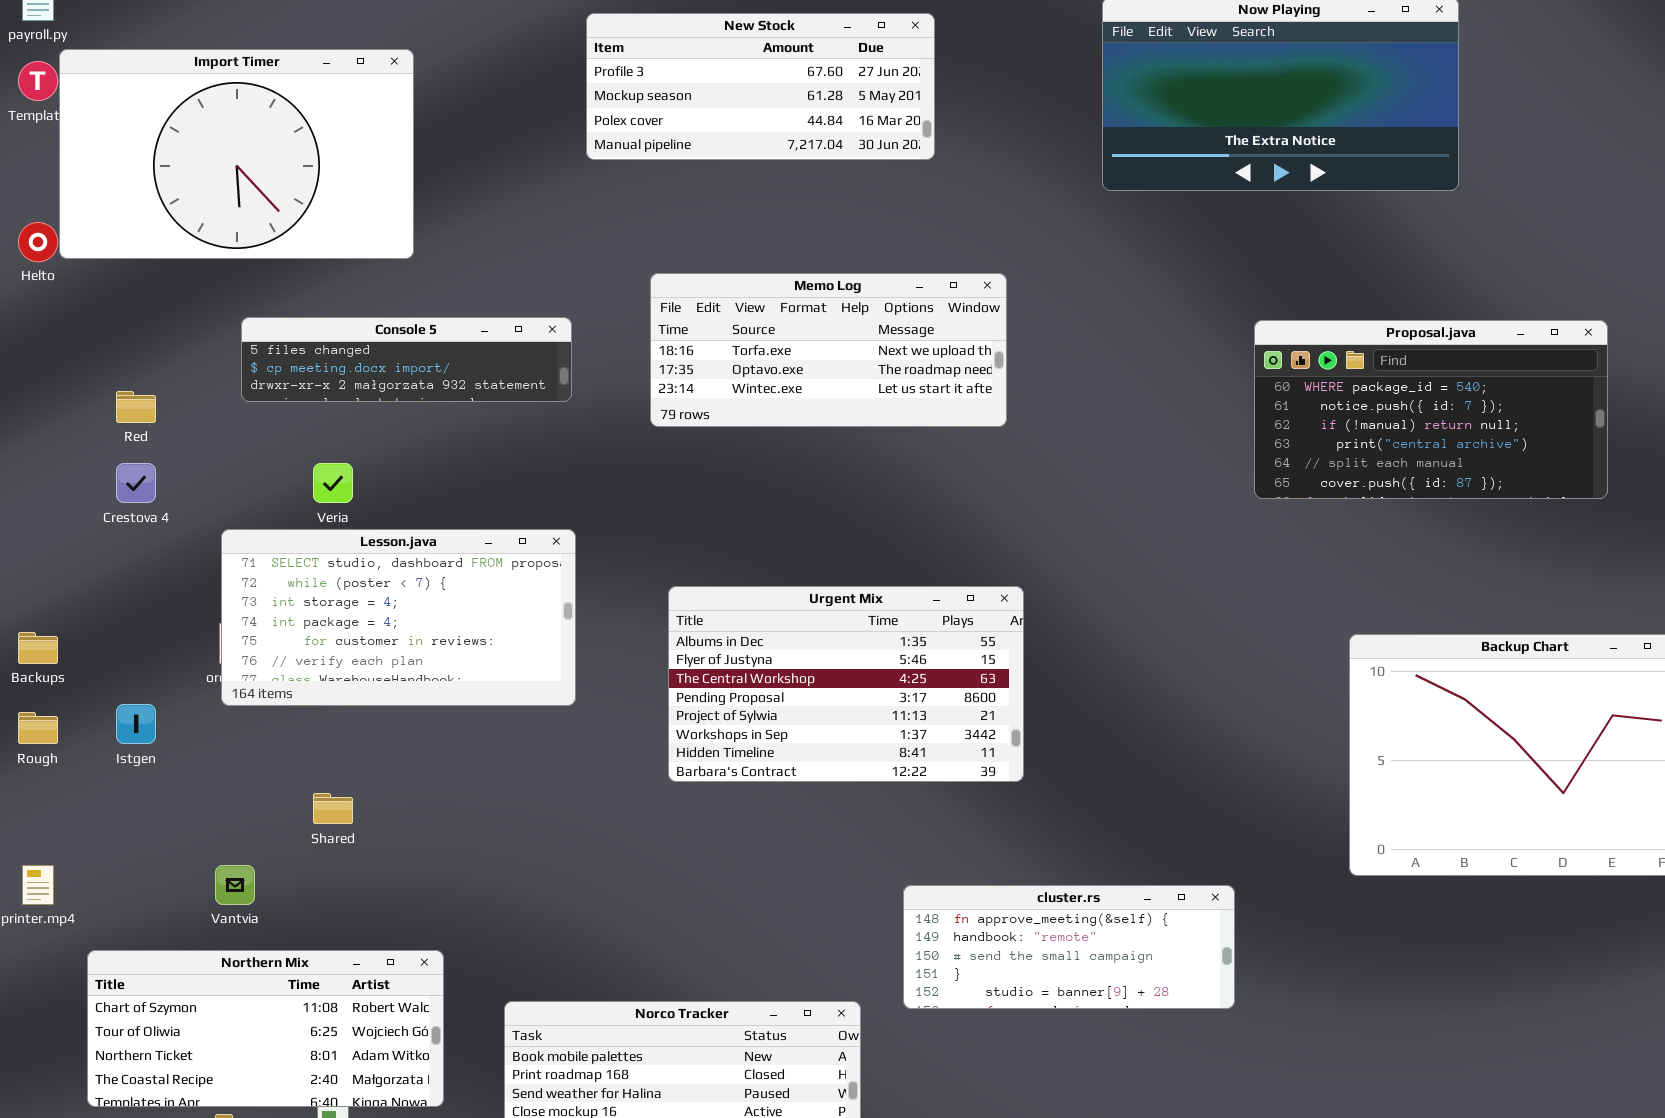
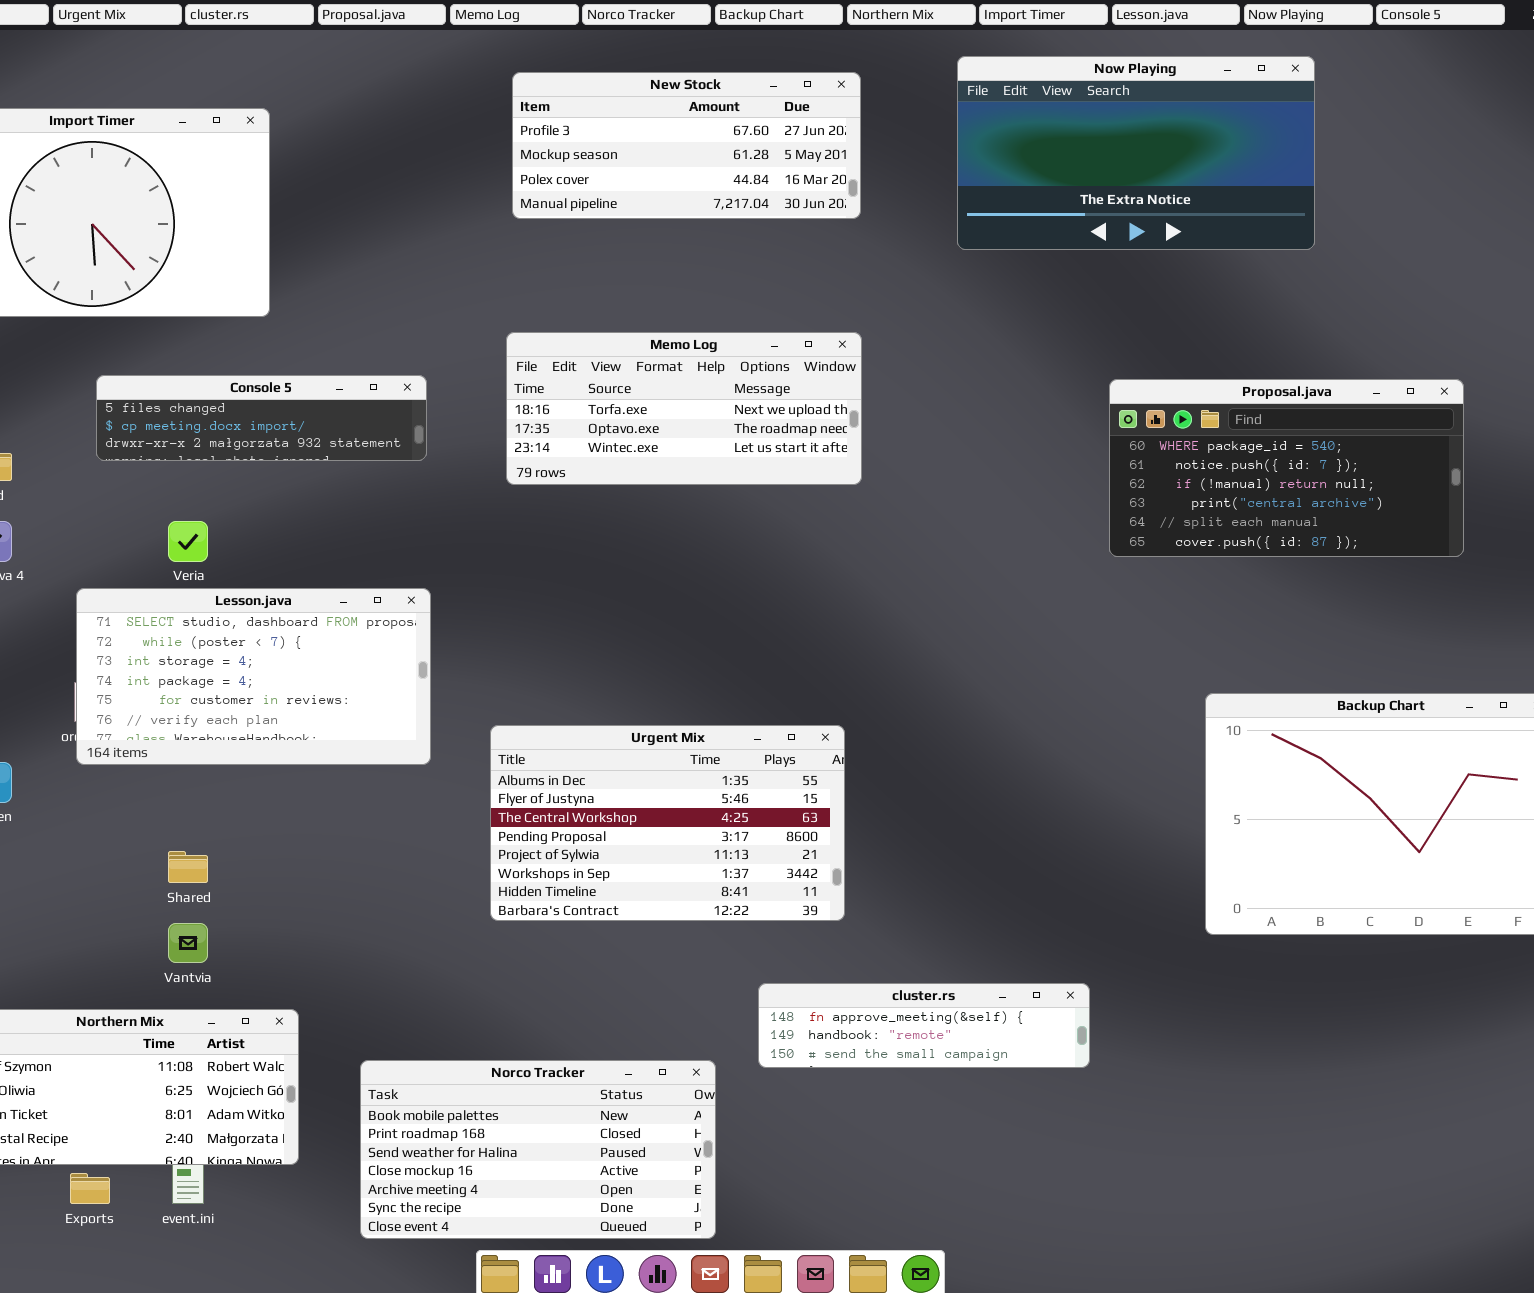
New Stock: [586,13,935,160] -> [512,72,861,219], moved
Urgent Mix: [668,586,1024,782] -> [490,725,845,921], moved
Vantvia: [215,865,255,905] -> [168,923,208,963], moved
cluster.rs: [903,885,1235,1009] -> [758,983,1090,1068], resized

